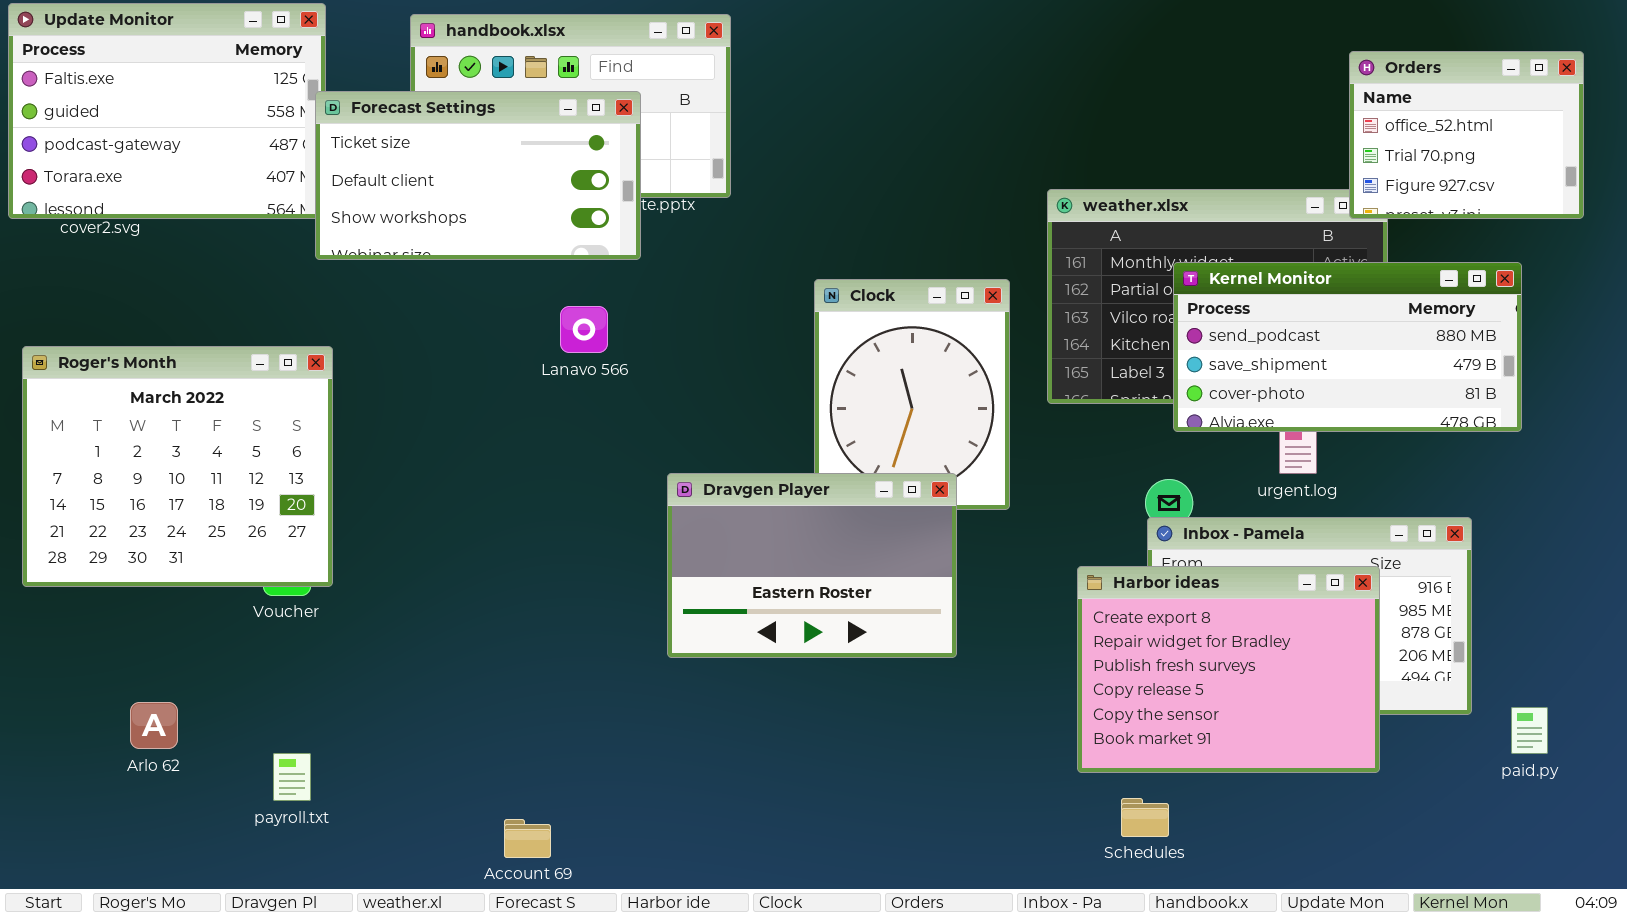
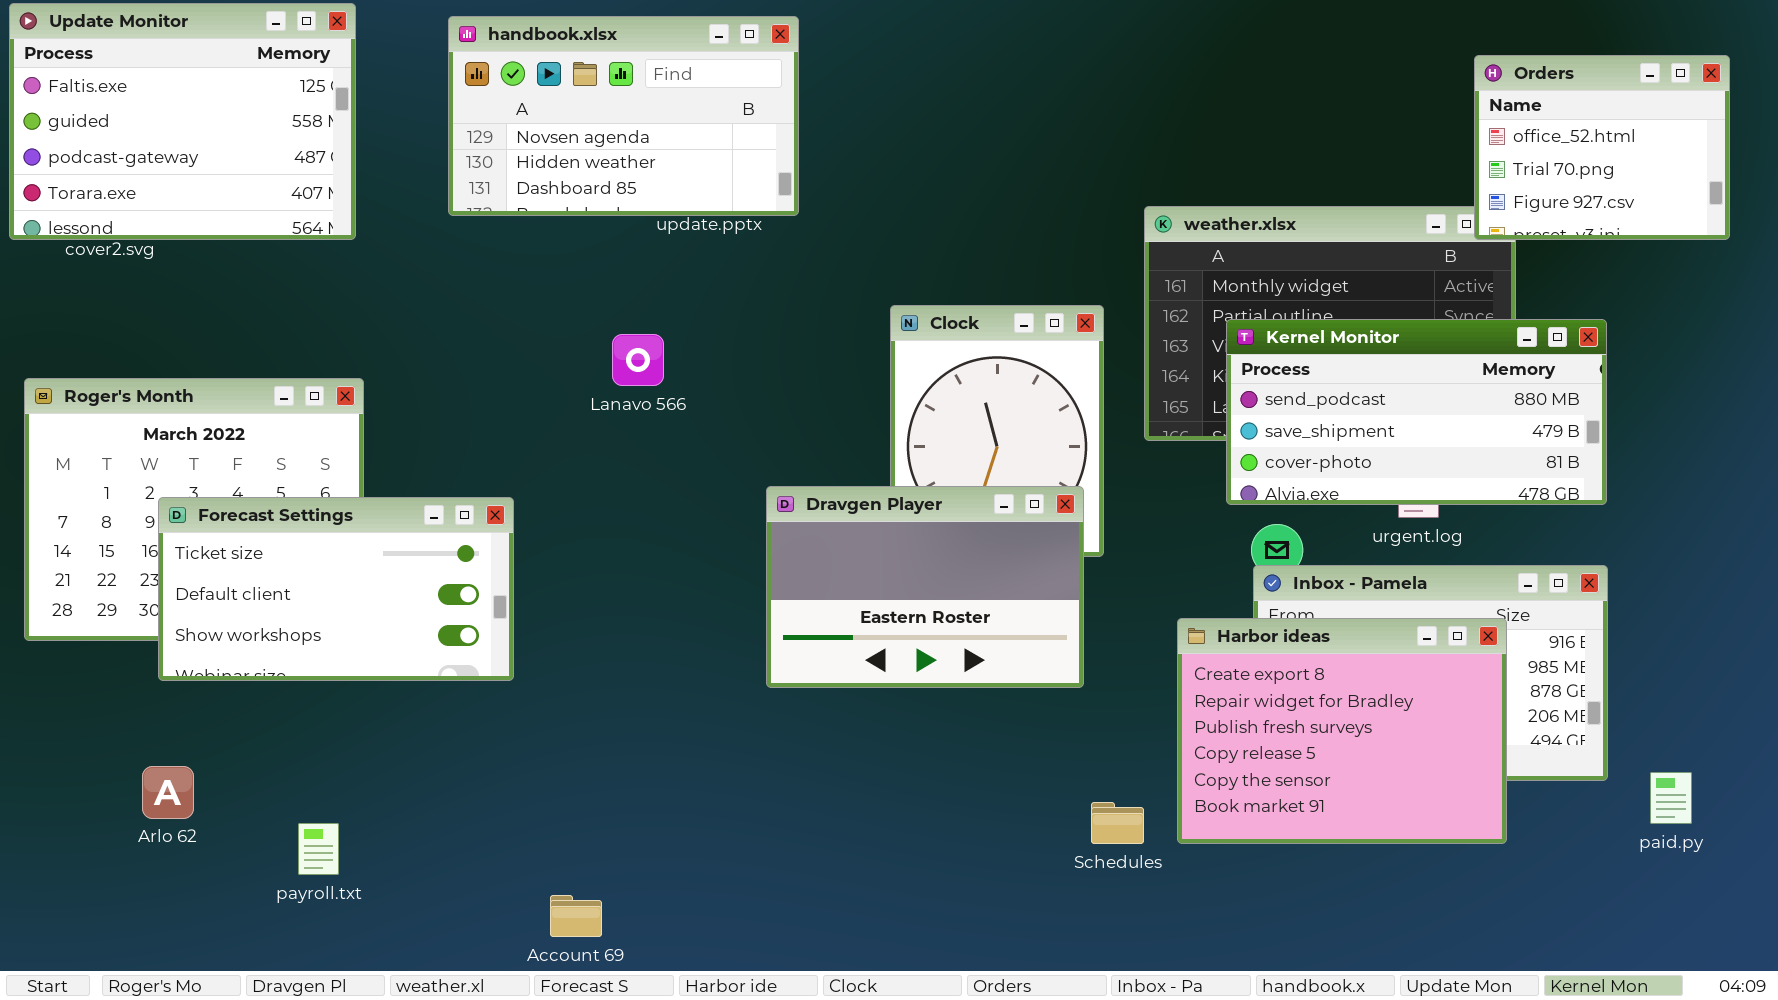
Forecast Settings: [315,91,641,260] -> [158,497,514,681], moved
Kernel Monitor: [1173,262,1522,432] -> [1226,319,1607,505], moved
Dravgen Player: [667,473,957,658] -> [766,486,1084,688], moved
Schedules: [1121,798,1169,837] -> [1091,802,1144,844], moved

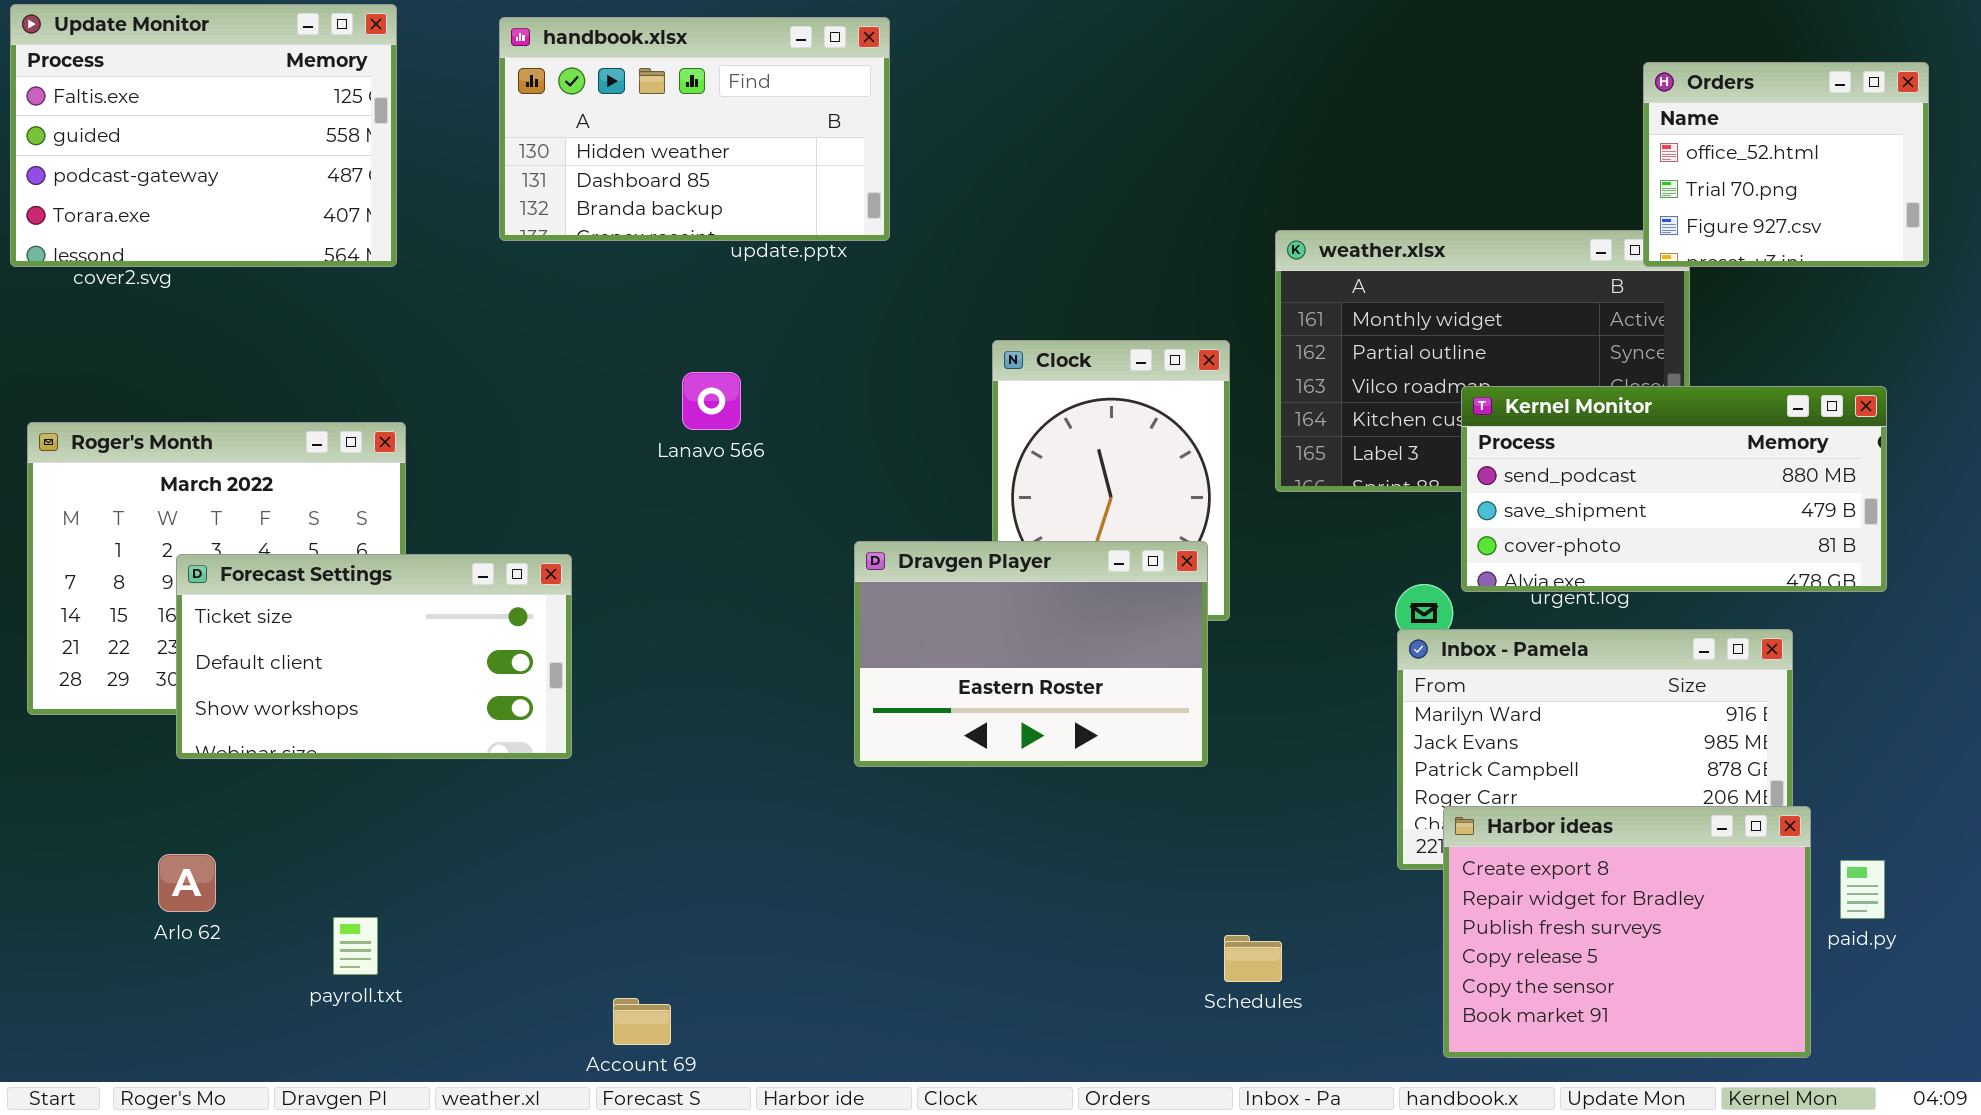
handbook.xlsx: [448,16,799,216] -> [499,17,890,241], scrolled down 1 row
Kernel Monitor: [1226,319,1607,505] -> [1461,386,1887,592], moved
Harbor ideas: [1177,618,1507,844] -> [1443,806,1811,1058], moved
Schedules: [1091,802,1144,844] -> [1224,935,1282,982], moved

